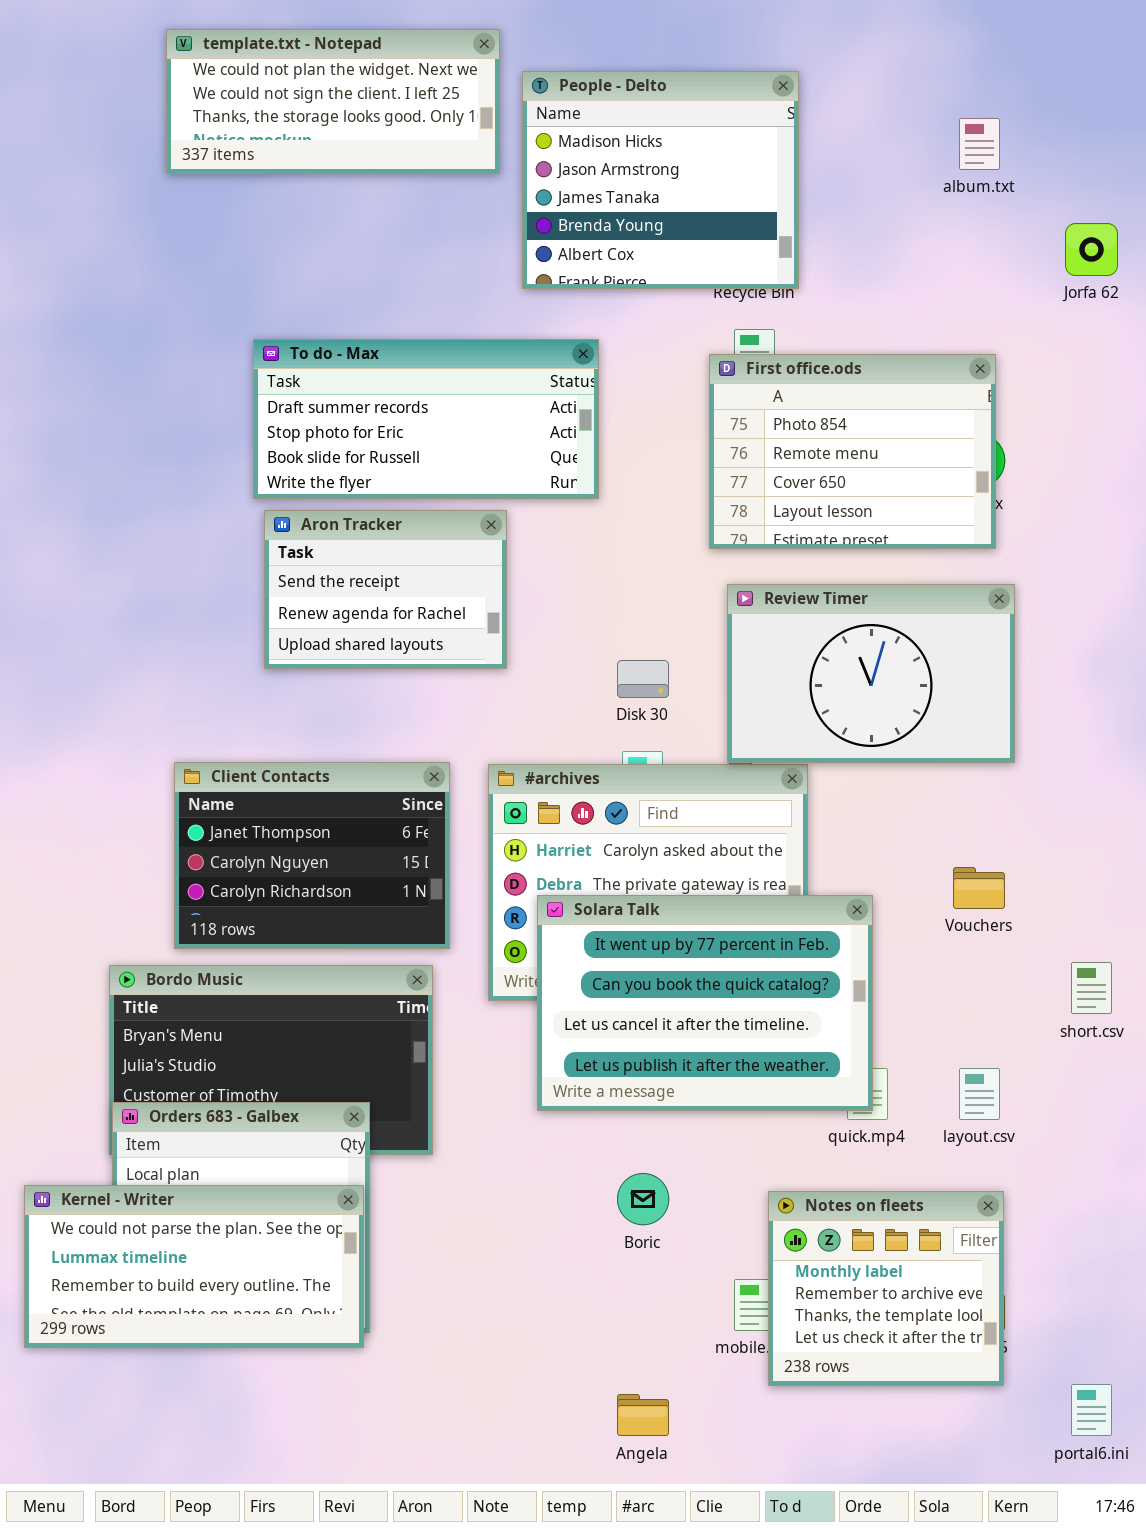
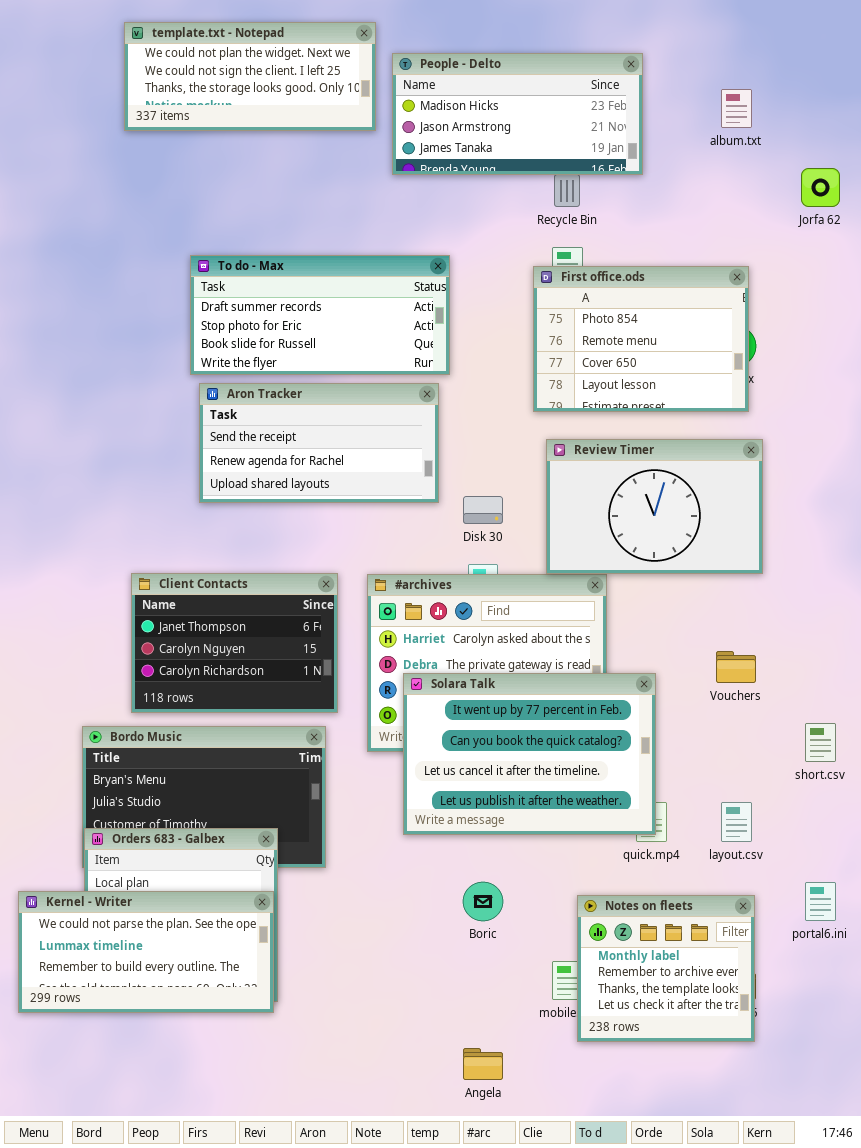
People - Delto: [522,71,799,289] -> [392,53,643,175], resized
Aron Tracker: [264,510,507,669] -> [199,383,439,503], resized
portal6.ini: [1071,1384,1112,1436] -> [805,882,836,921], moved

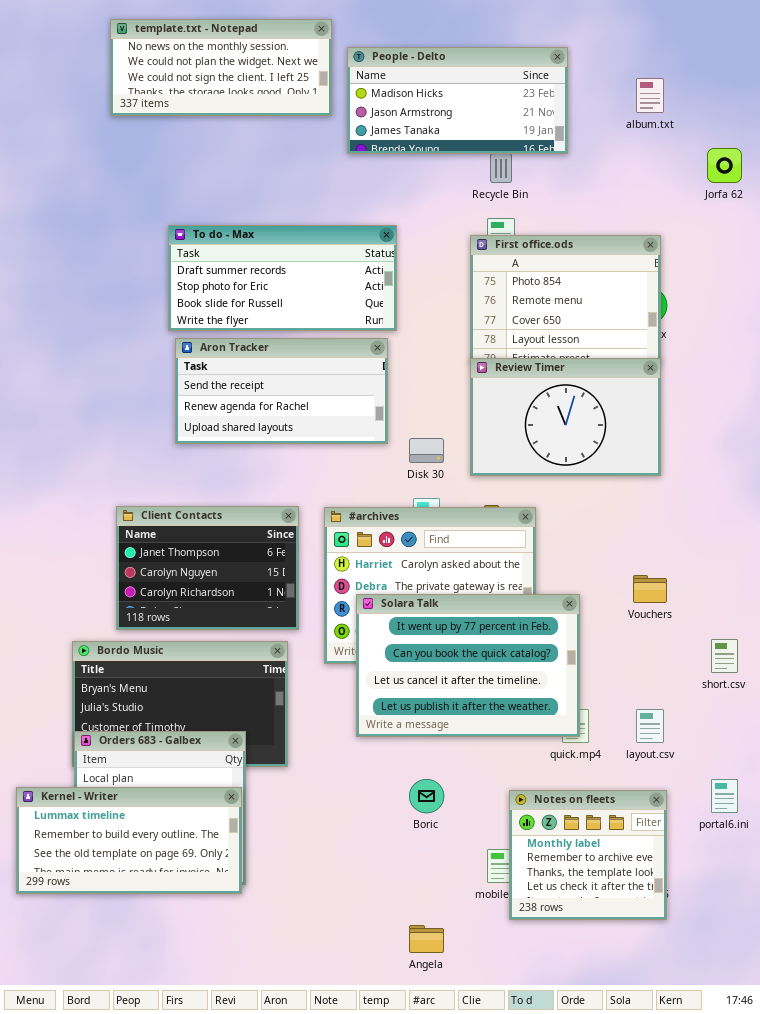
template.txt - Notepad: [124,22,376,131] -> [110,19,332,116], scrolled up 1 row
Review Timer: [546,439,763,574] -> [470,358,661,476], moved
Kernel - Writer: [18,891,274,1013] -> [16,787,242,894], scrolled down 1 row

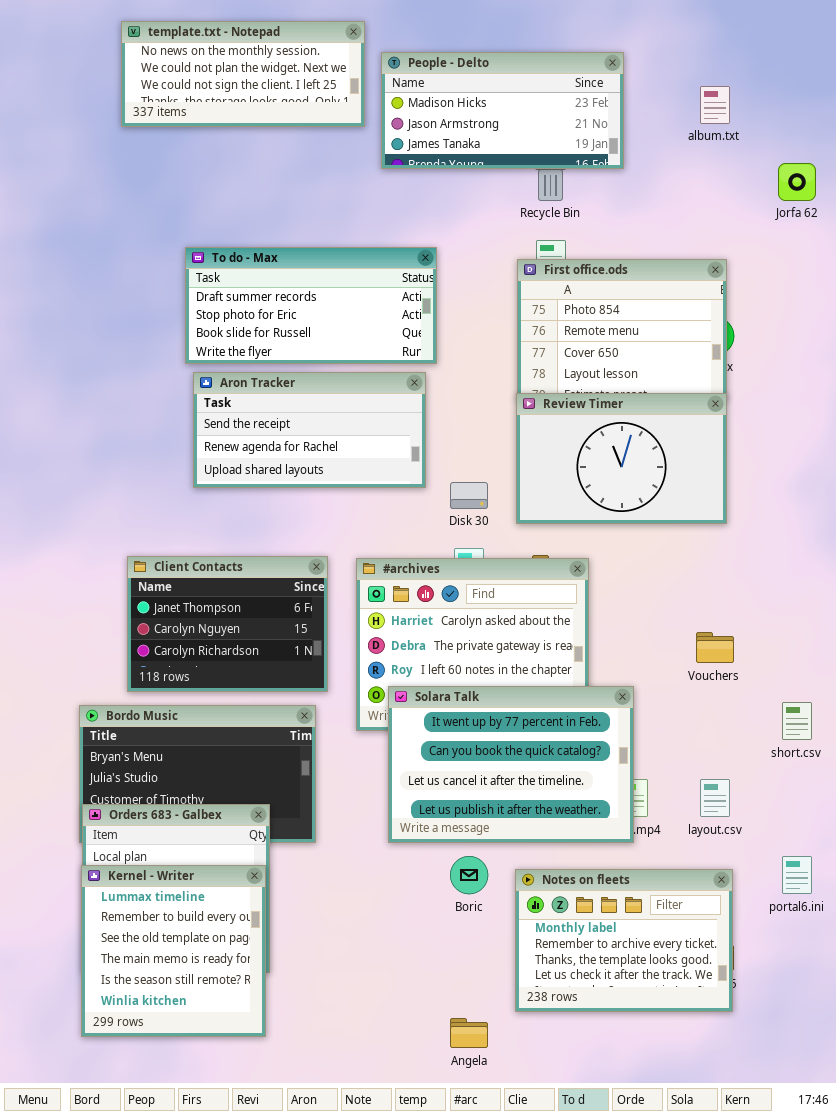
Solara Talk: [356,594,580,737] -> [388,686,634,843], moved
Kernel - Writer: [16,787,242,894] -> [81,865,266,1037], resized
Notes on fleets: [509,790,667,920] -> [515,869,733,1012], resized

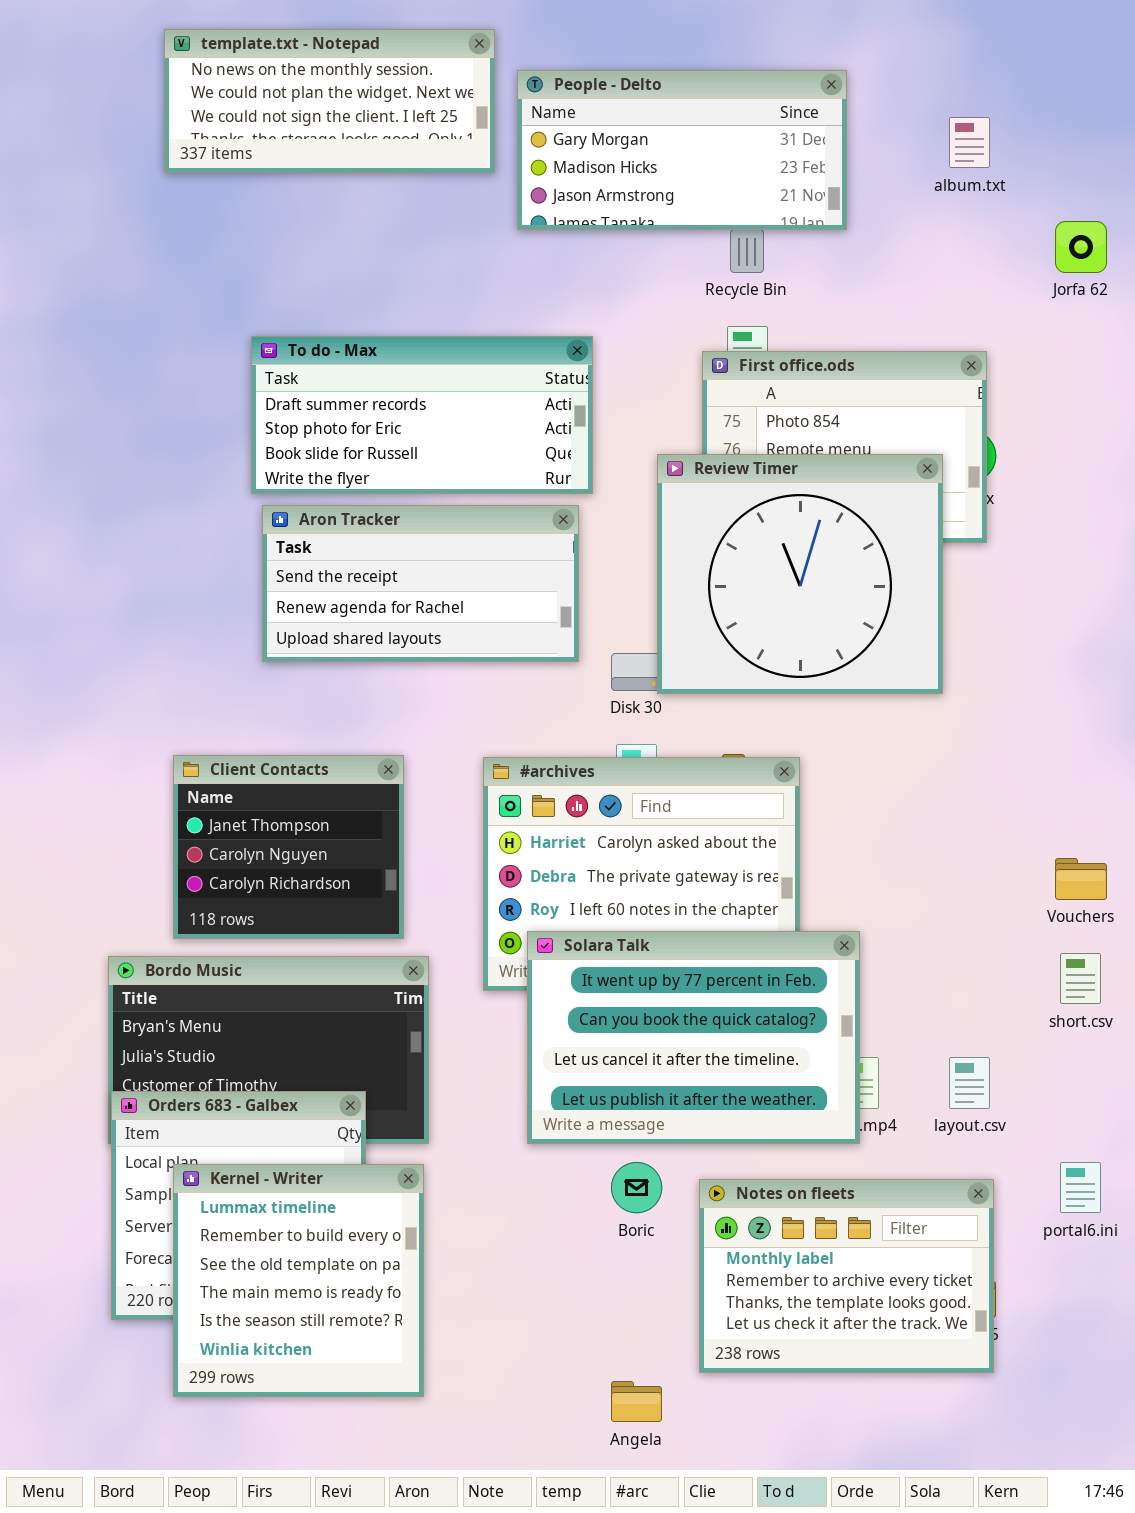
People - Delto: [381,52,624,169] -> [517,70,847,230], scrolled up 1 row
Review Timer: [516,393,727,524] -> [657,454,943,694], moved, resized
Client Contacts: [127,556,328,692] -> [173,755,404,939], resized
Vouchers: [696,632,734,663] -> [1055,858,1107,900], moved
Kernel - Writer: [81,865,266,1037] -> [173,1164,424,1397], moved

